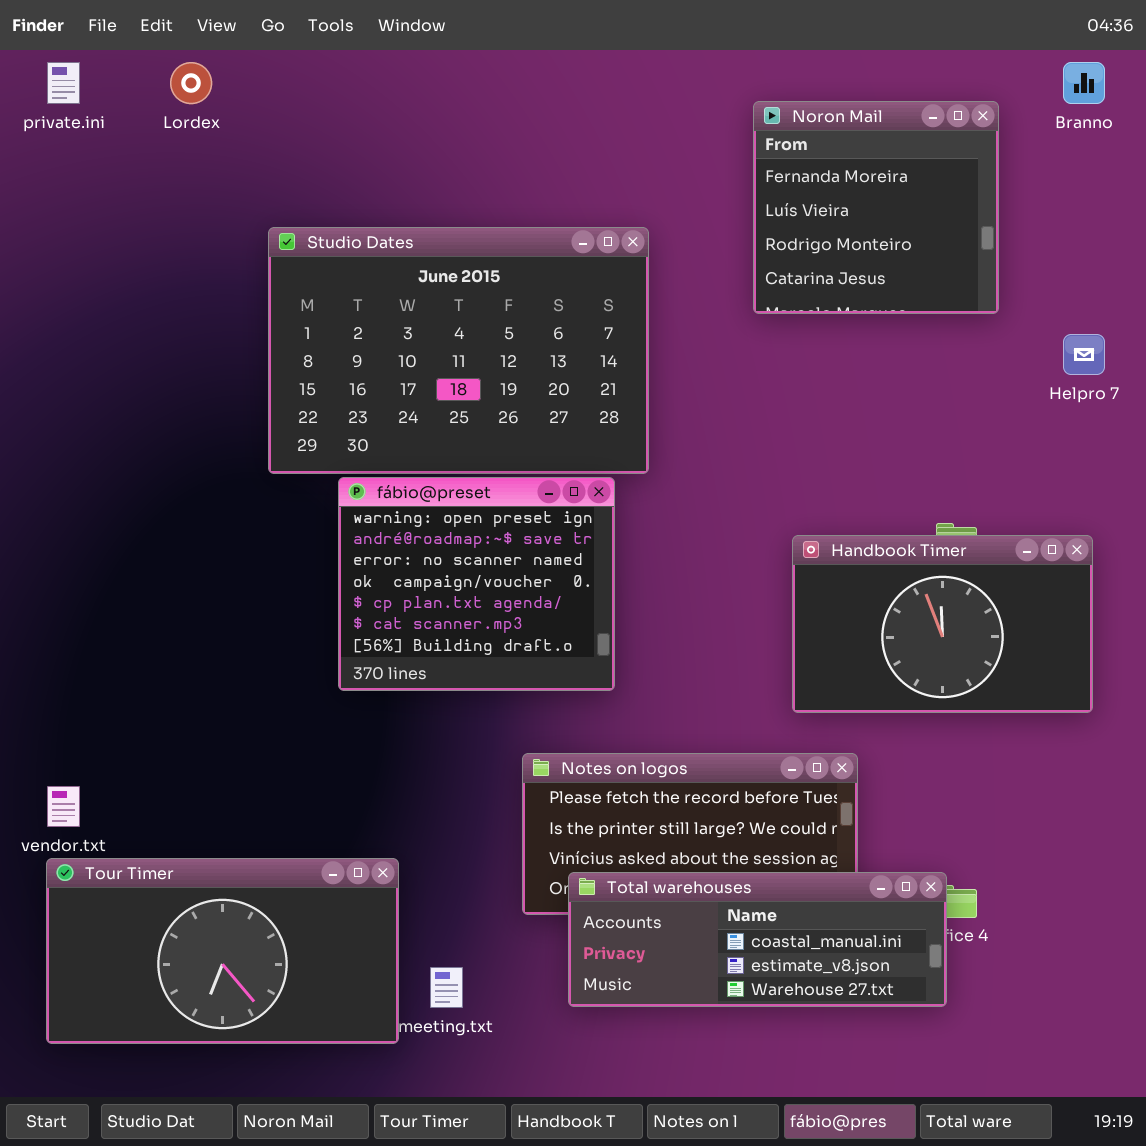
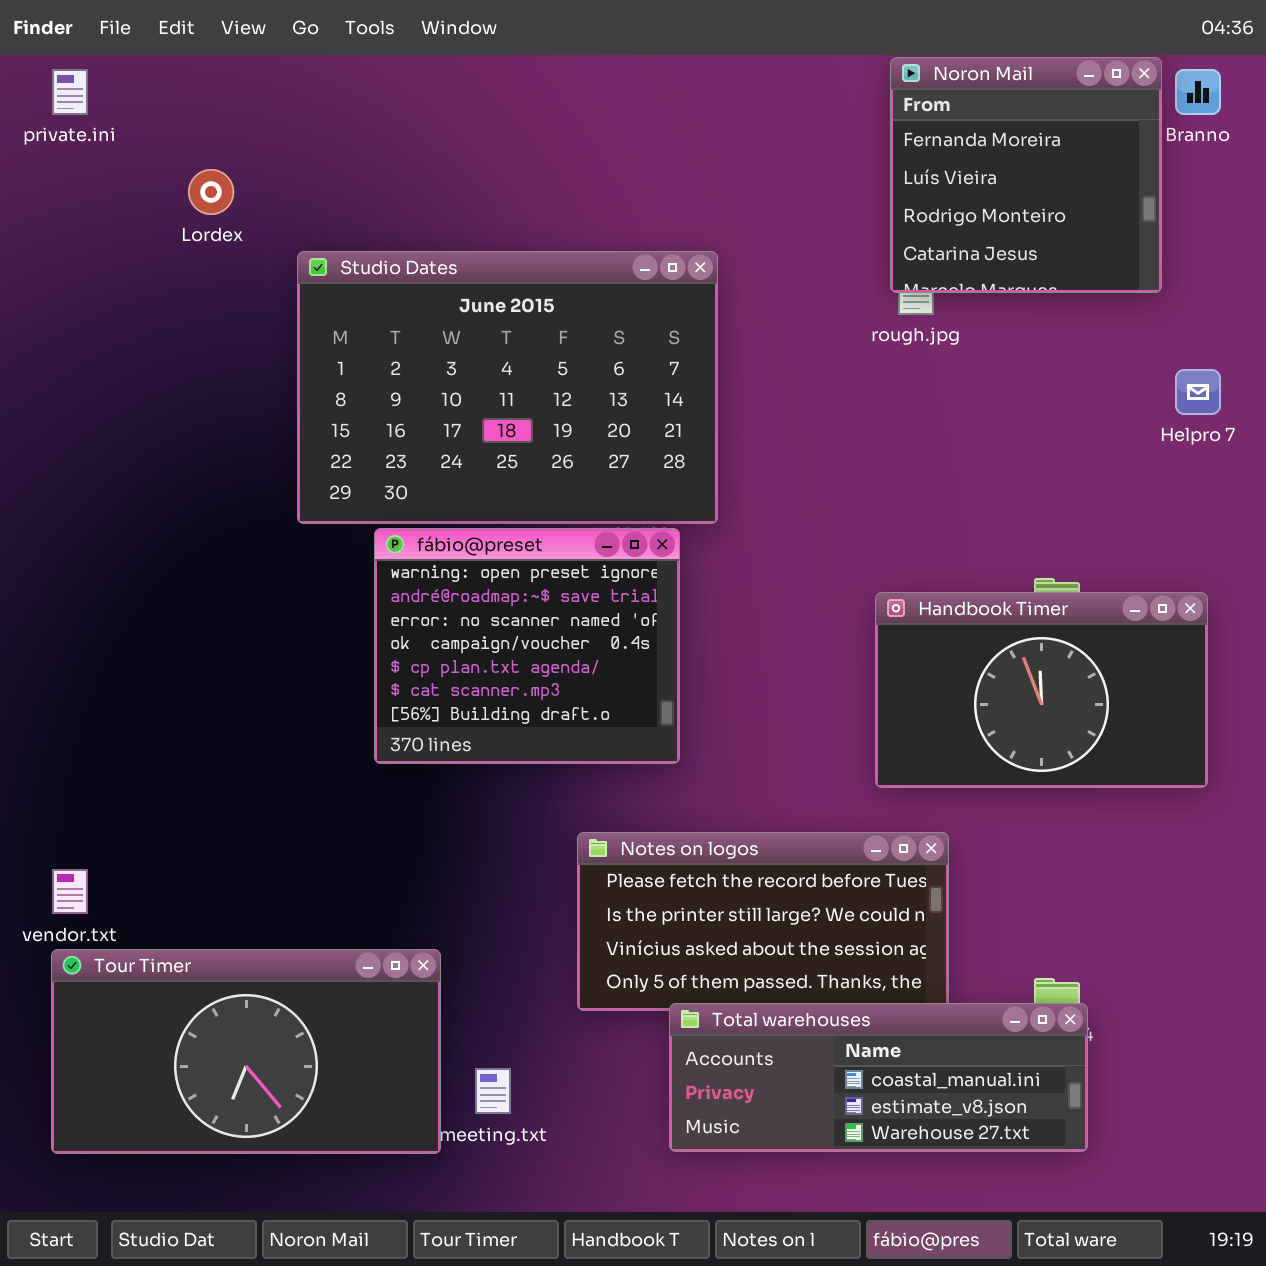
Lordex: [170,62,212,104] -> [188,169,234,215], moved
Noron Mail: [753,101,999,314] -> [890,57,1162,293], moved
Total warehouses: [568,872,947,1007] -> [669,1003,1088,1152], moved

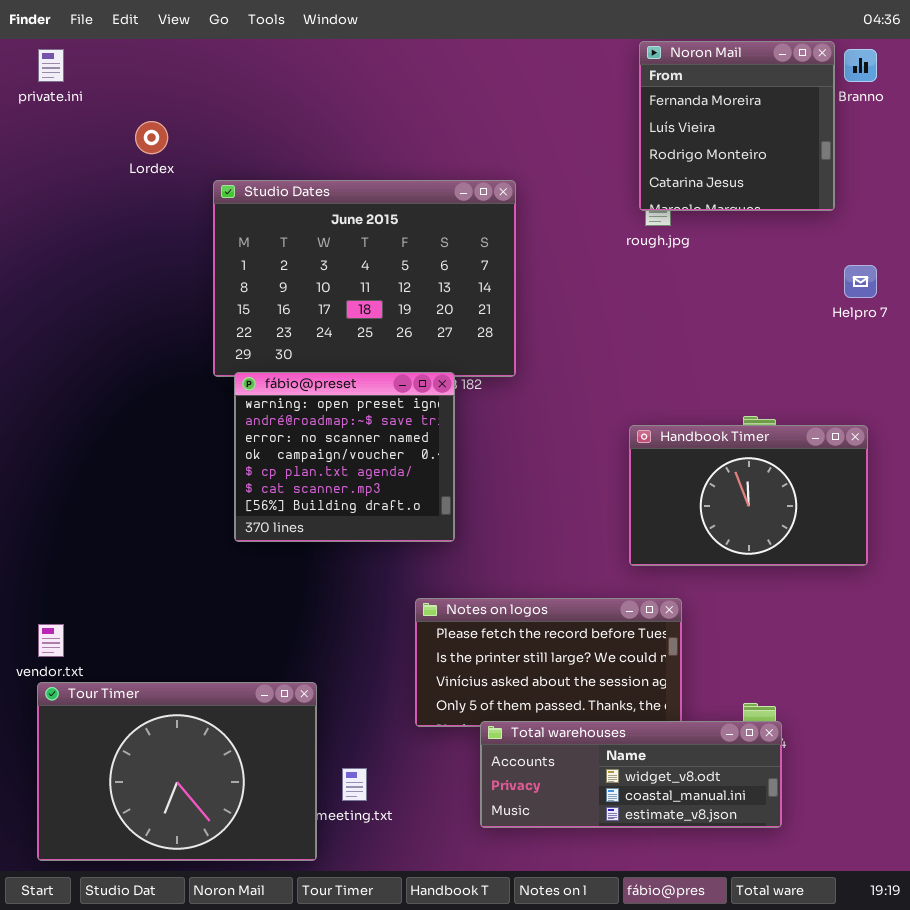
fábio@preset: [374,528,680,764] -> [234,372,455,542], moved
Tour Timer: [51,949,441,1154] -> [37,682,317,861], resized
Total warehouses: [669,1003,1088,1152] -> [480,721,782,828], scrolled up 1 row

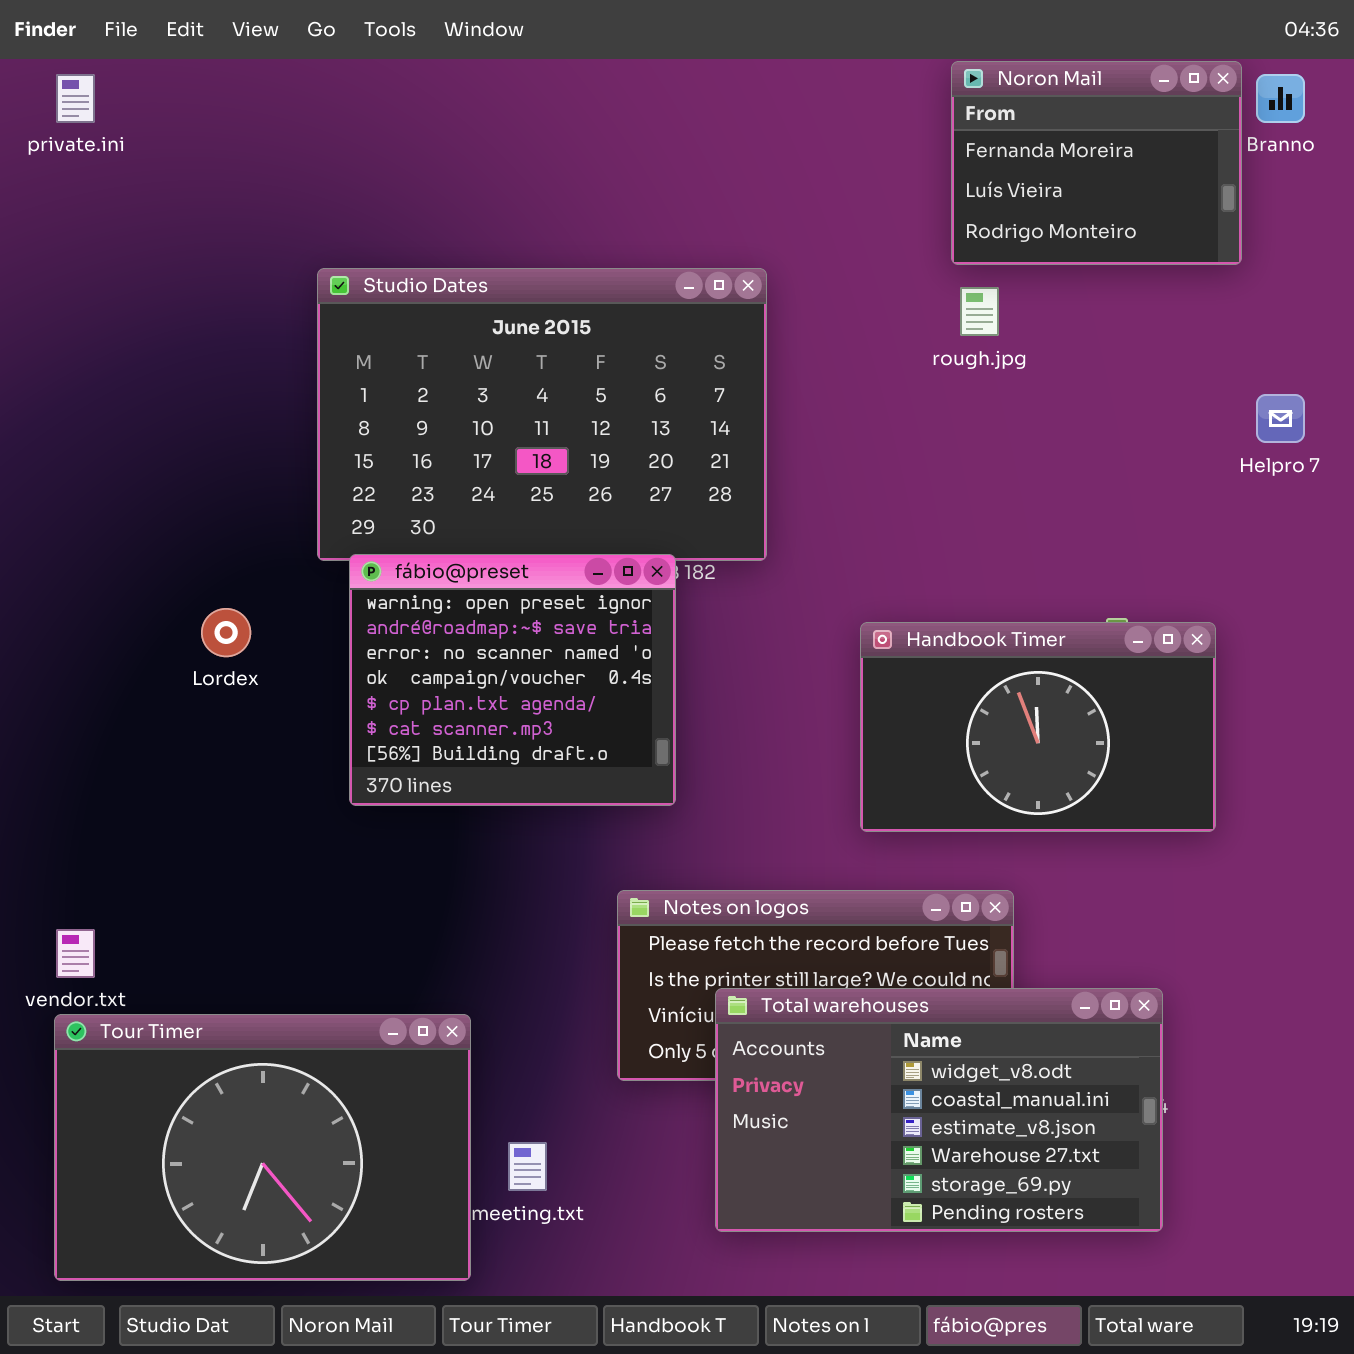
Noron Mail: [639,41,835,211] -> [951,61,1242,265], resized
Lordex: [135,121,168,154] -> [201,608,251,657], moved
Handbook Timer: [629,425,868,566] -> [860,622,1216,832], moved
Total warehouses: [480,721,782,828] -> [715,988,1163,1232], resized

